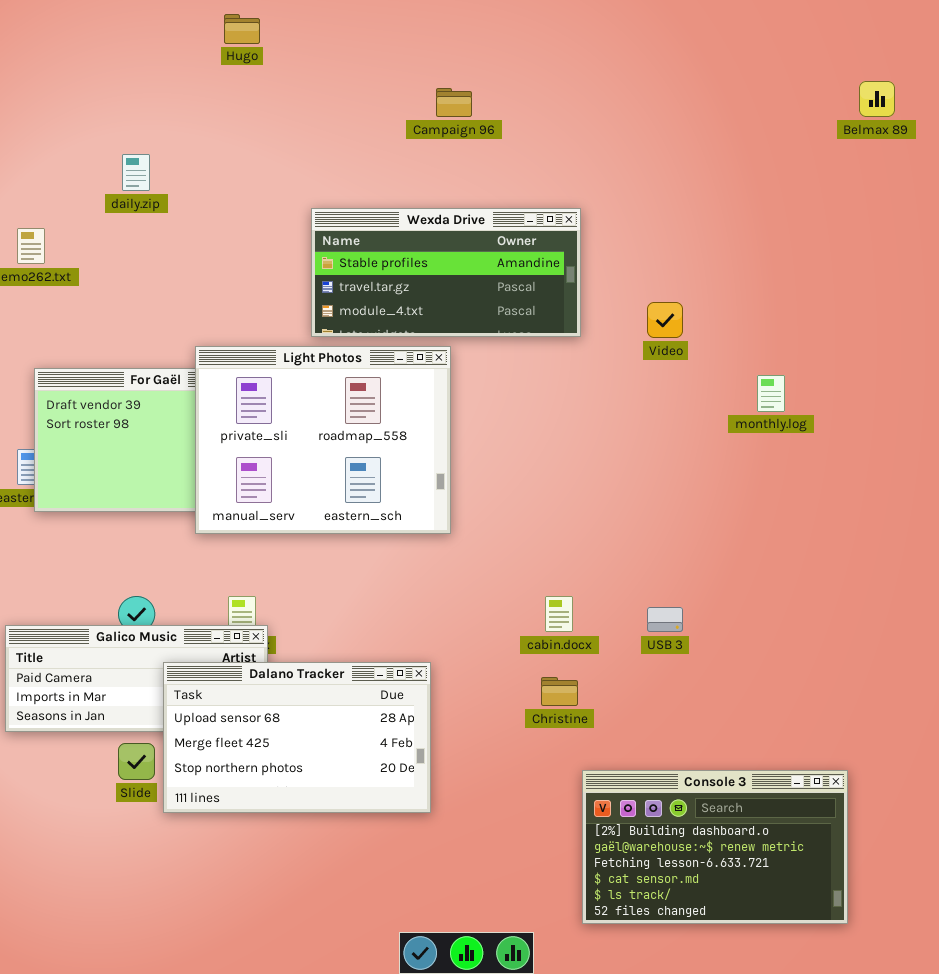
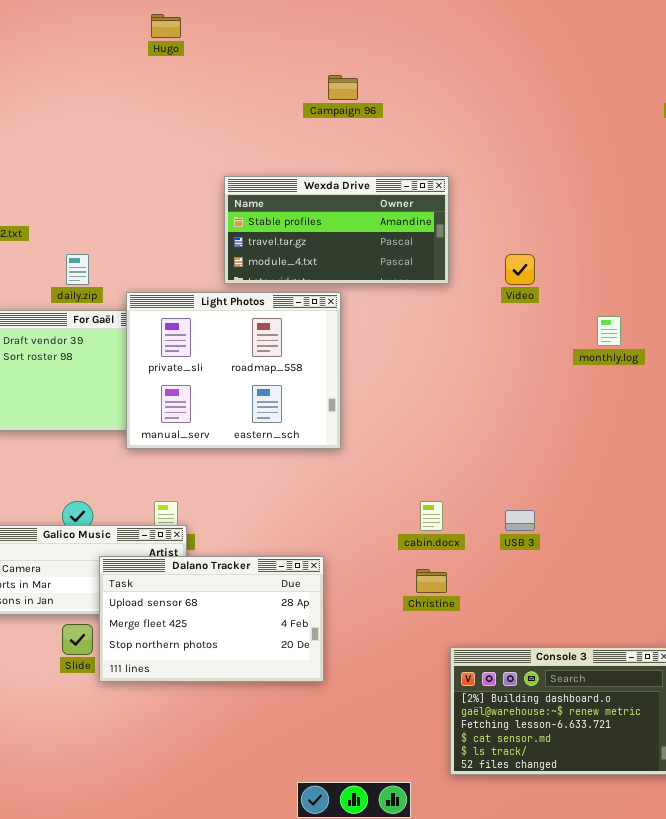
daily.zip: [122,154,150,191] -> [66,254,89,285], moved

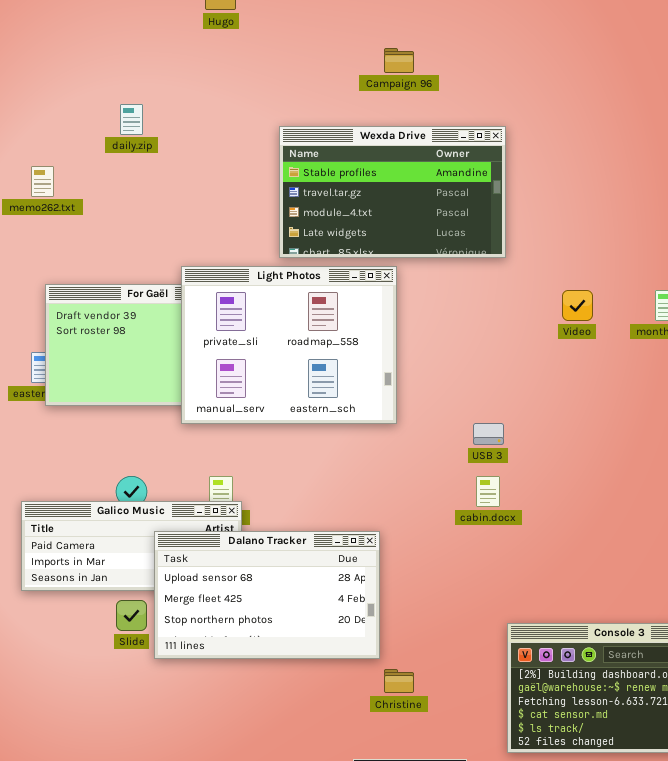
Wexda Drive: [224,176,449,284] -> [279,126,506,258], resized
daily.zip: [66,254,89,285] -> [120,104,143,135], moved
Video: [505,254,535,285] -> [562,290,593,321], moved
USB 3: [505,510,535,531] -> [473,423,504,445], moved
Christine: [416,569,447,593] -> [384,669,414,693], moved

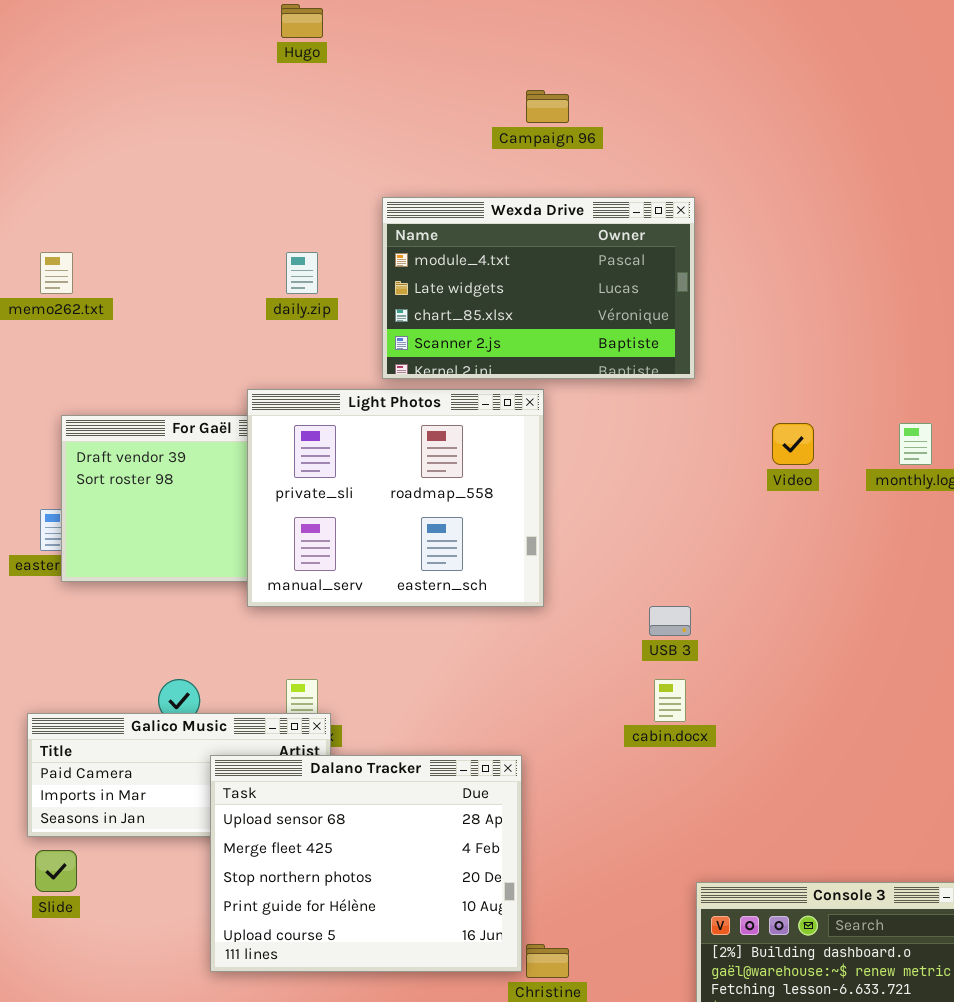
daily.zip: [120,104,143,135] -> [286,252,318,294], moved
Wexda Drive: [279,126,506,258] -> [382,197,695,379], scrolled down 2 rows
Dalano Tracker: [154,531,380,659] -> [210,755,522,972], resized
Slide: [116,600,147,631] -> [35,850,77,892], moved

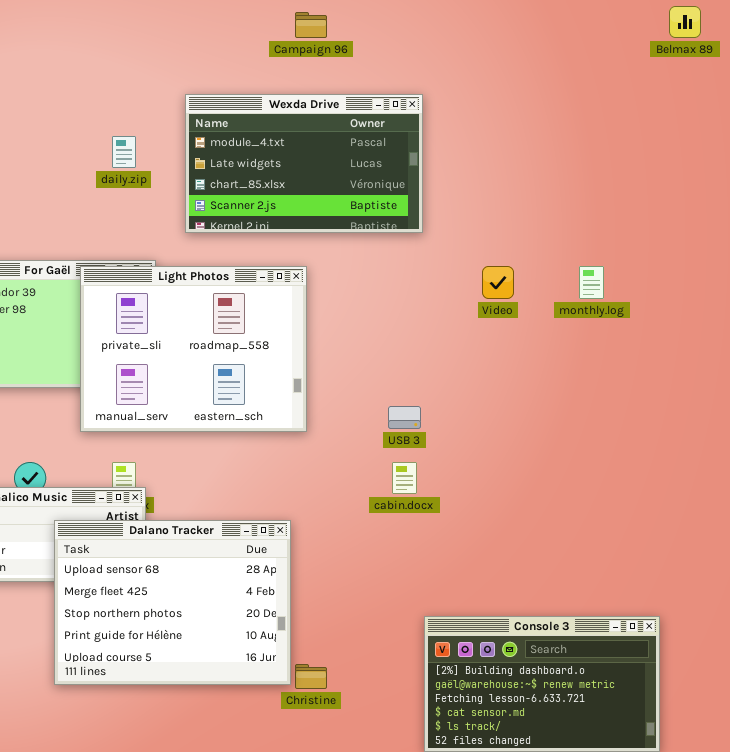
Light Photos: [247,389,544,607] -> [80,266,307,432], moved

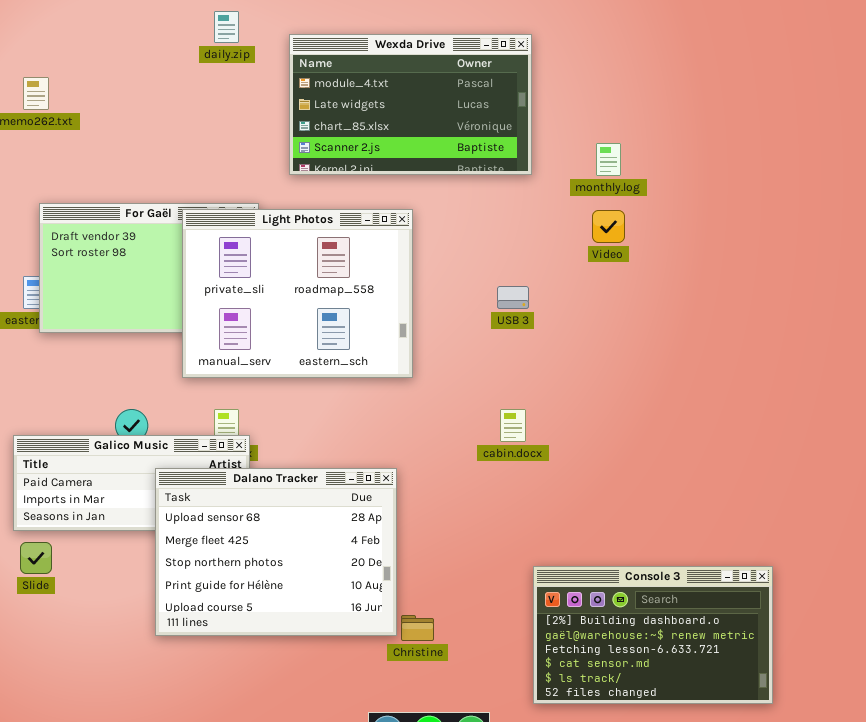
daily.zip: [112,136,136,168] -> [214,11,239,43], moved
monthly.log: [579,266,604,299] -> [596,143,621,176], moved
USB 3: [388,406,421,429] -> [497,286,529,309], moved

